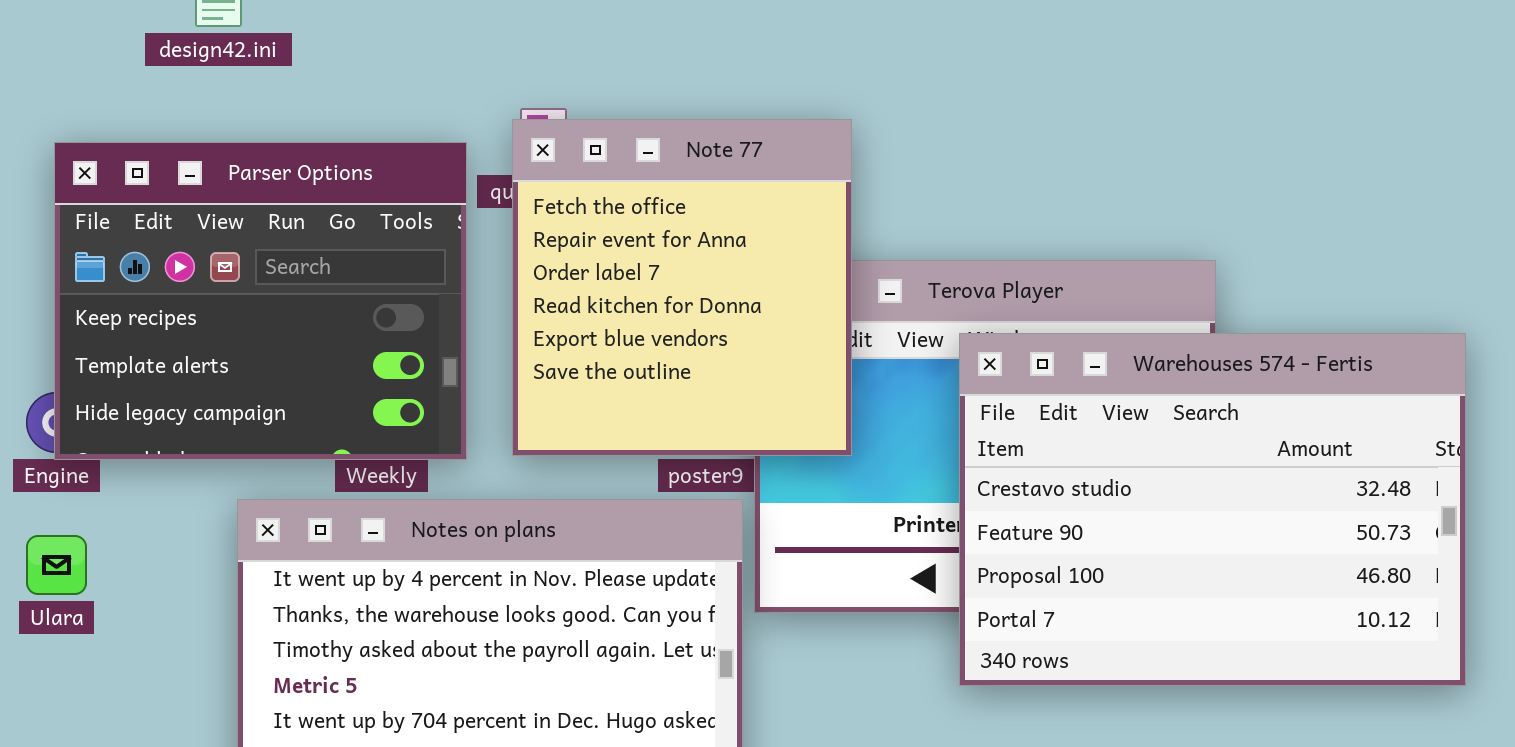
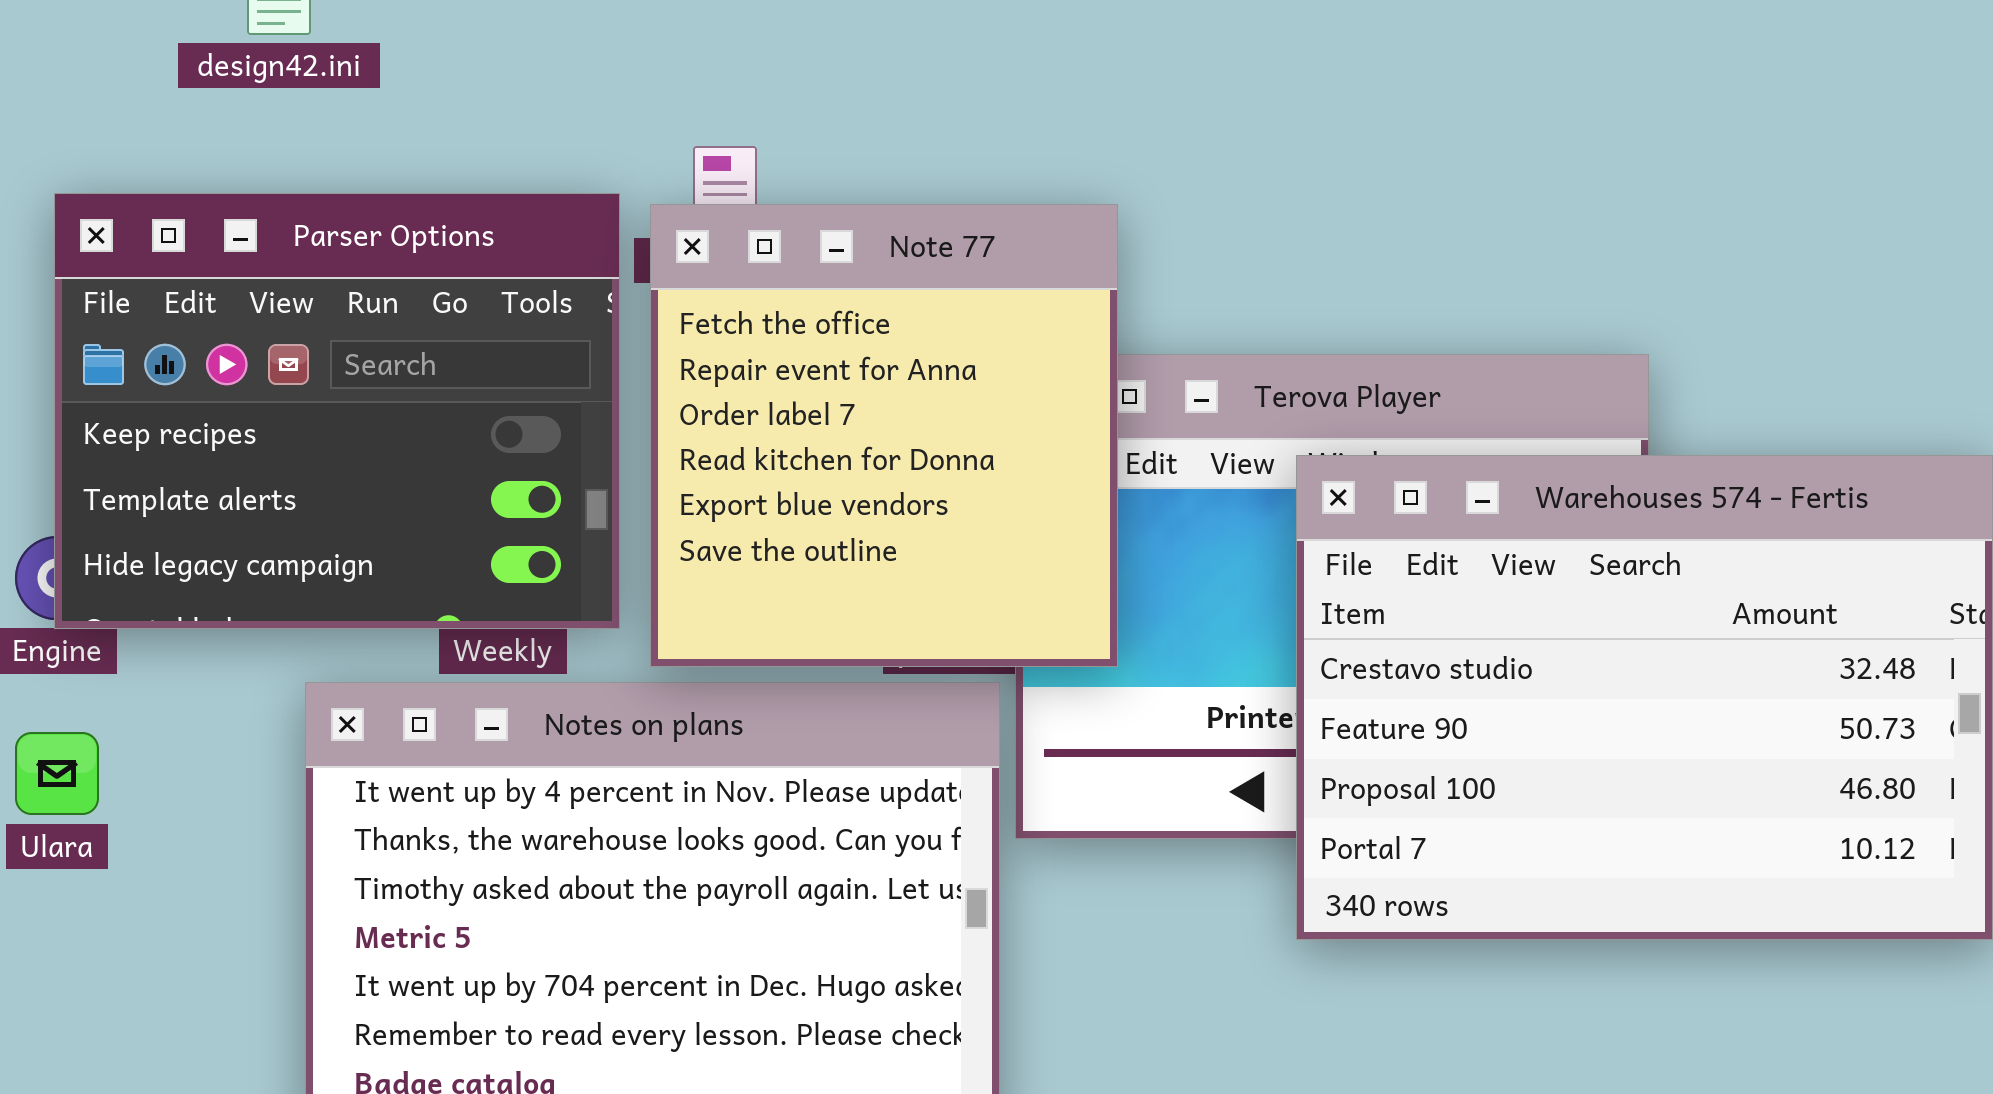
Note 77: [512,119,852,456] -> [650,204,1118,667], moved

